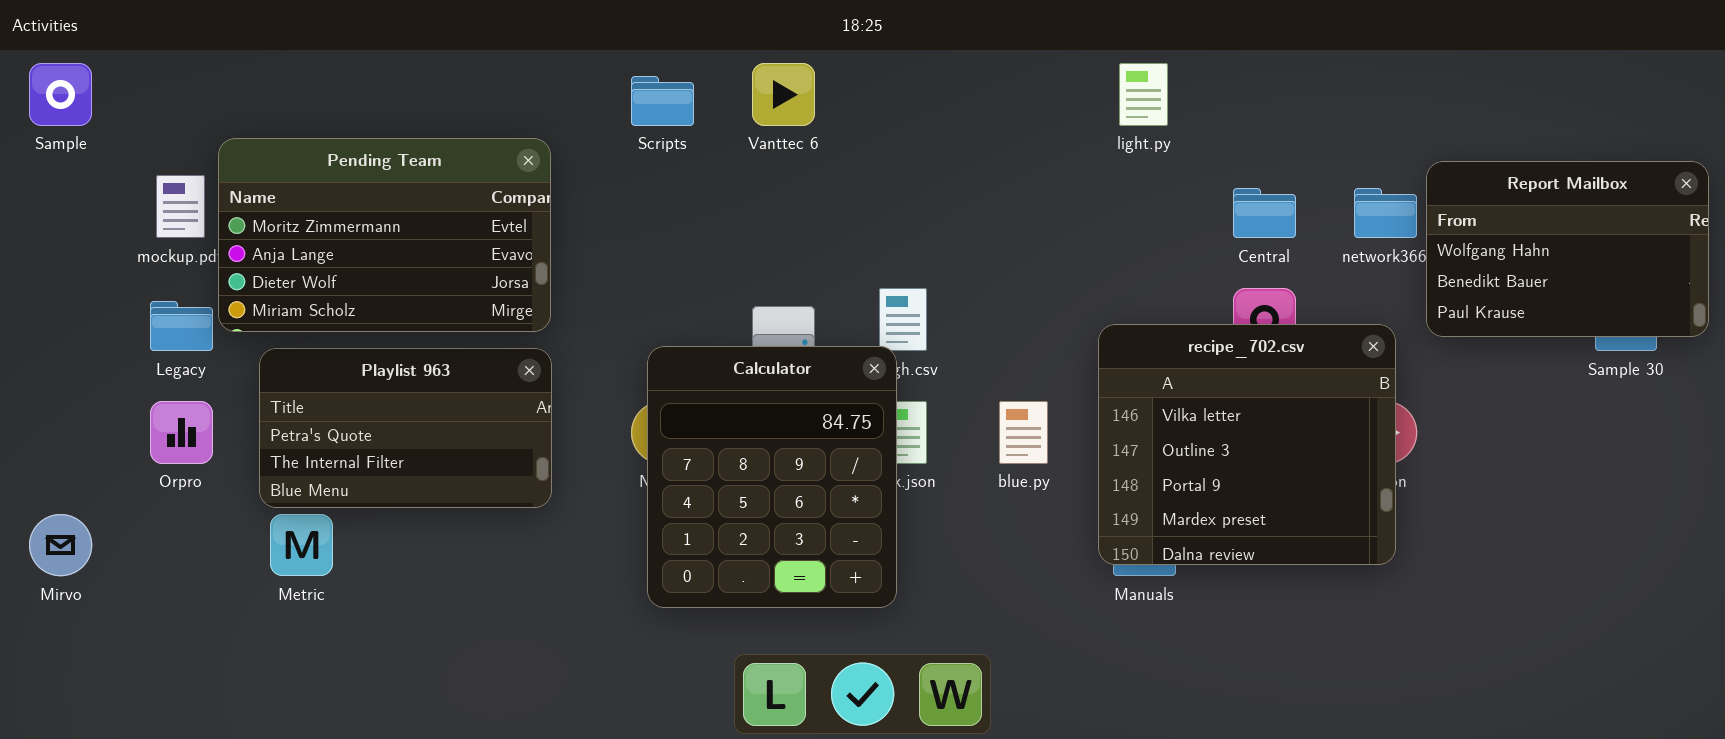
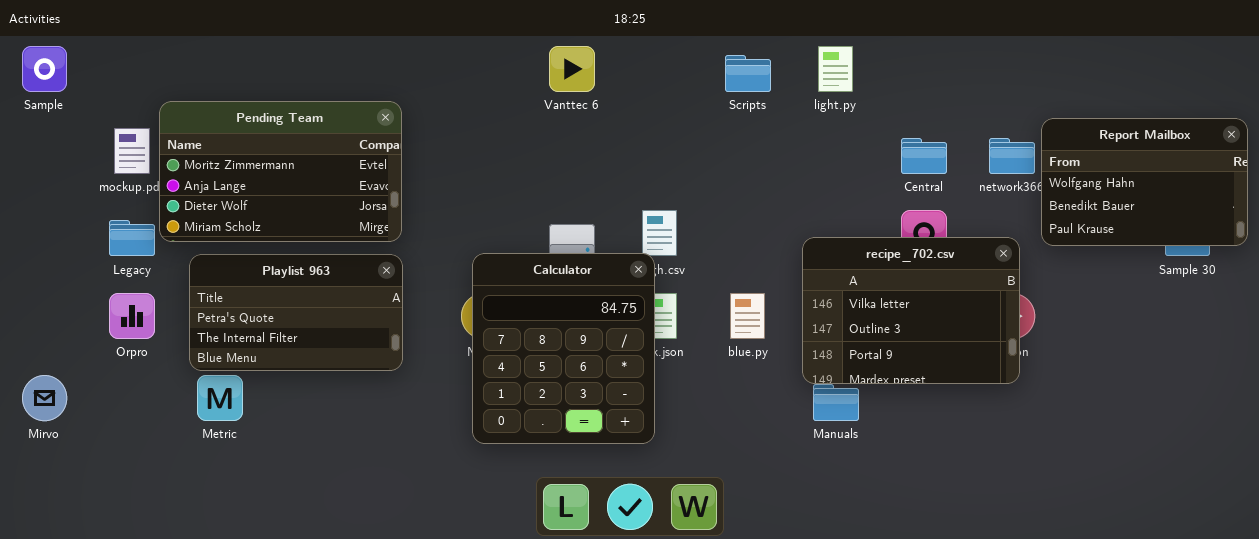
Scripts: [631,76,694,126] -> [725,55,771,92], moved
recipe_702.csv: [1098,324,1396,565] -> [802,237,1020,384], resized

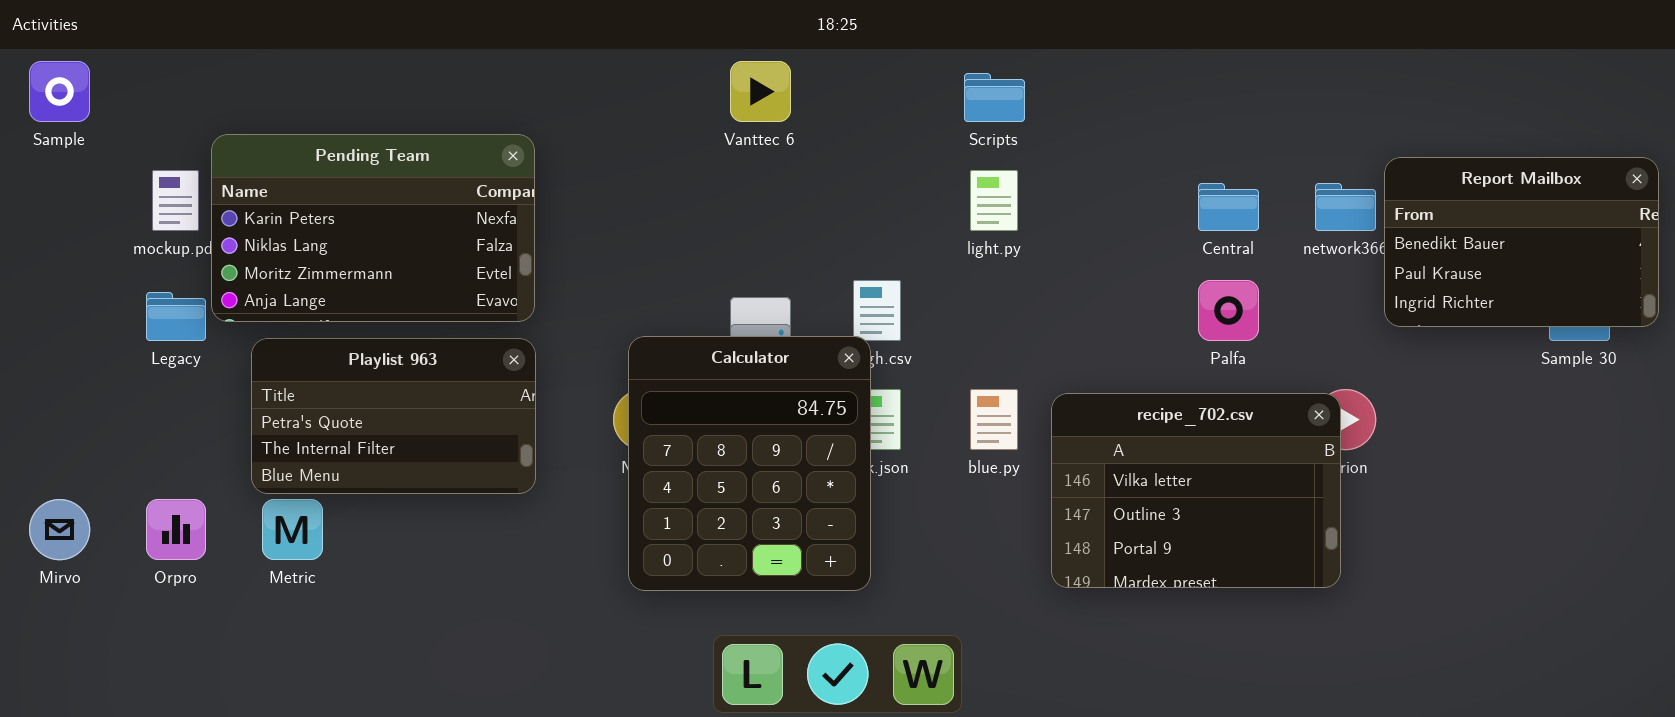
light.py: [818,46,853,92] -> [970,170,1018,231], moved
Pending Team: [159,101,402,242] -> [211,134,535,322], scrolled up 2 rows
Report Mailbox: [1041,118,1248,246] -> [1384,157,1659,327], scrolled down 1 row
recipe_702.csv: [802,237,1020,384] -> [1051,393,1341,588], moved
Orpro: [109,293,155,339] -> [146,499,206,560], moved

